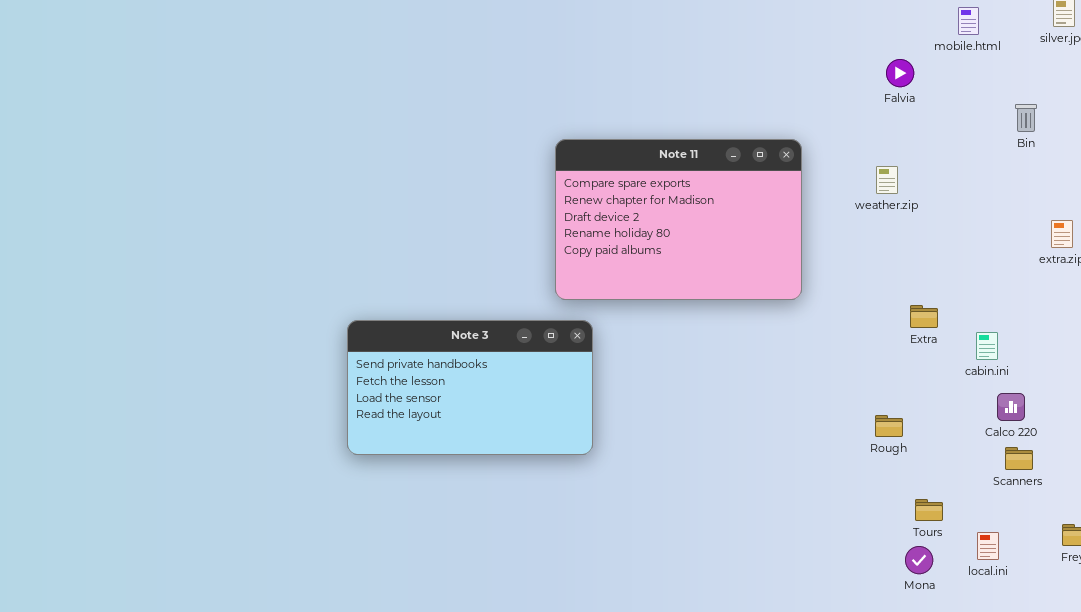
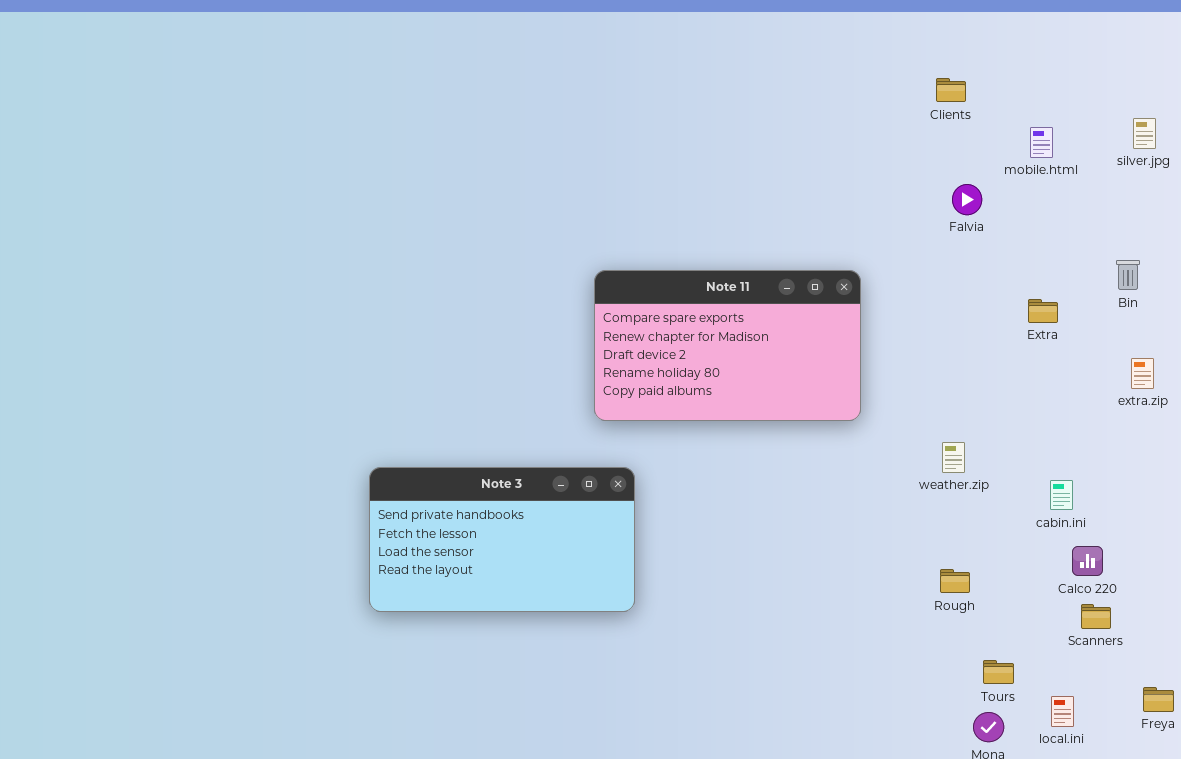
Bin: [1015,104,1037,132] -> [1116,260,1140,290], moved
Note 11: [555,139,802,300] -> [594,270,861,421], resized
weather.zip: [876,166,898,194] -> [942,442,965,473], moved
Extra: [910,305,938,328] -> [1028,299,1058,323], moved

